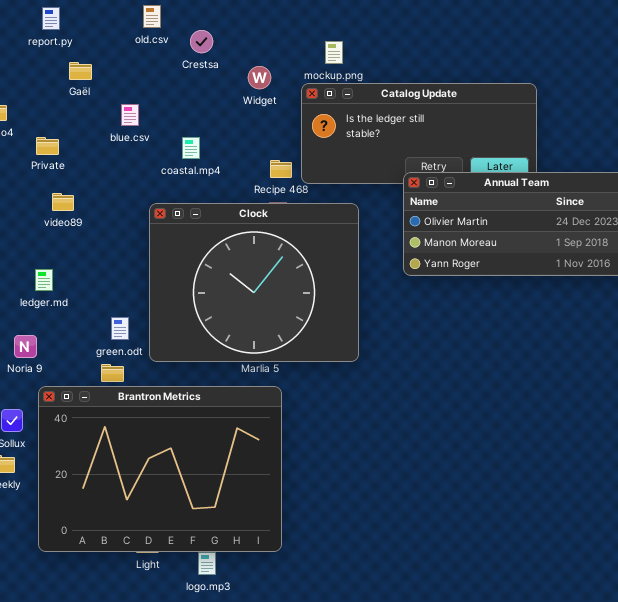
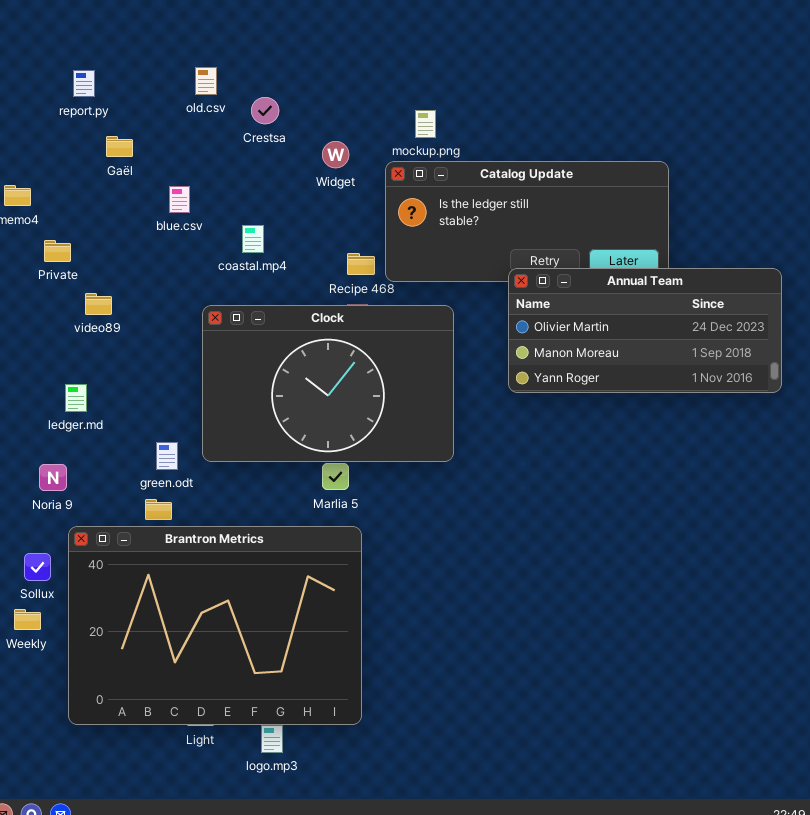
Private: [36,137,59,155] -> [44,240,71,262], moved
Clock: [149,203,359,362] -> [202,305,454,462], resized

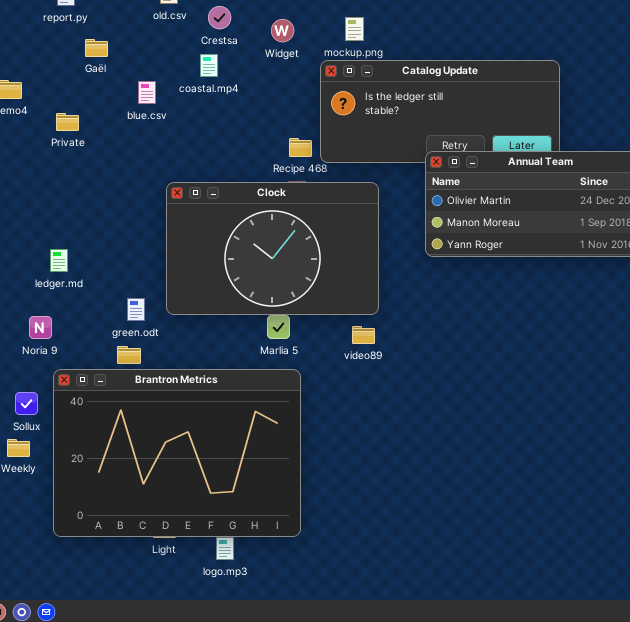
Widget: [322,141,349,168] -> [271,19,294,42], moved
coastal.mp4: [242,225,264,253] -> [200,54,218,77], moved
Private: [44,240,71,262] -> [56,113,79,131], moved
video89: [85,293,112,315] -> [352,326,375,344], moved

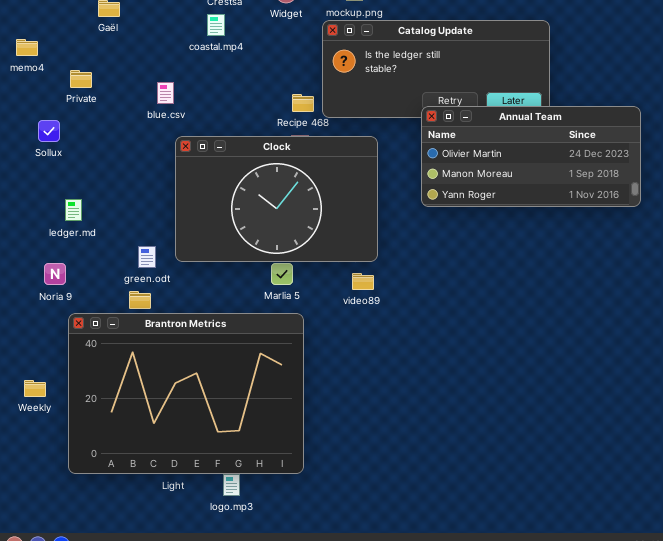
blue.csv: [138,81,156,104] -> [157,82,174,104], moved
Sollux: [15,392,38,415] -> [38,120,60,142], moved

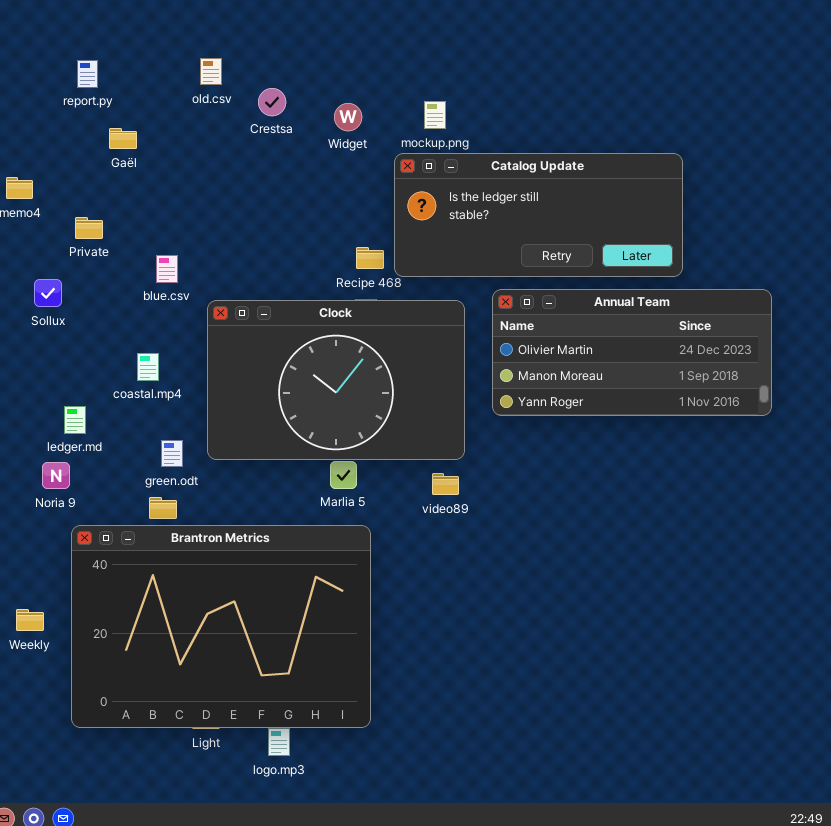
coastal.mp4: [207,14,225,36] -> [137,353,159,381], moved
blue.csv: [157,82,174,104] -> [156,255,178,283], moved
Annual Team: [421,106,641,207] -> [492,289,772,416], moved
ledger.md: [65,199,82,221] -> [64,406,86,434], moved

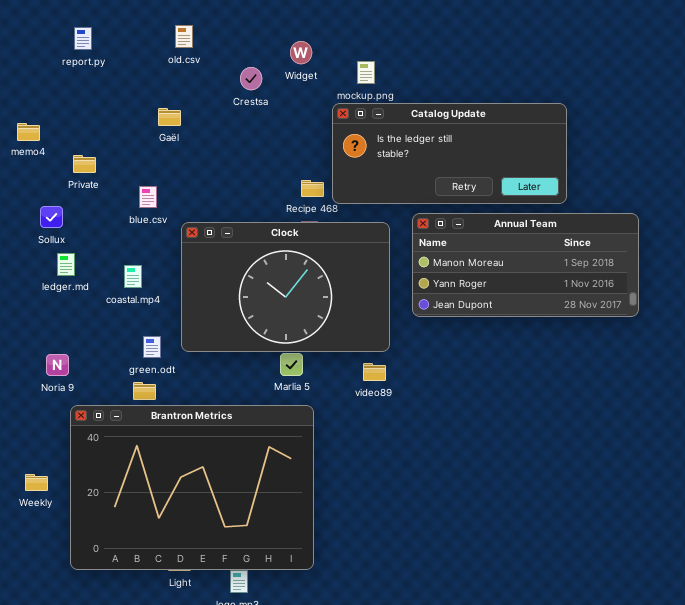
Crestsa: [258,88,286,116] -> [240,67,262,90], moved
Widget: [334,103,362,131] -> [290,41,312,64], moved
Gaël: [109,128,137,149] -> [158,108,181,126], moved
Annual Team: [492,289,772,416] -> [412,213,639,317], scrolled down 1 row
ledger.md: [64,406,86,434] -> [57,253,75,276], moved

